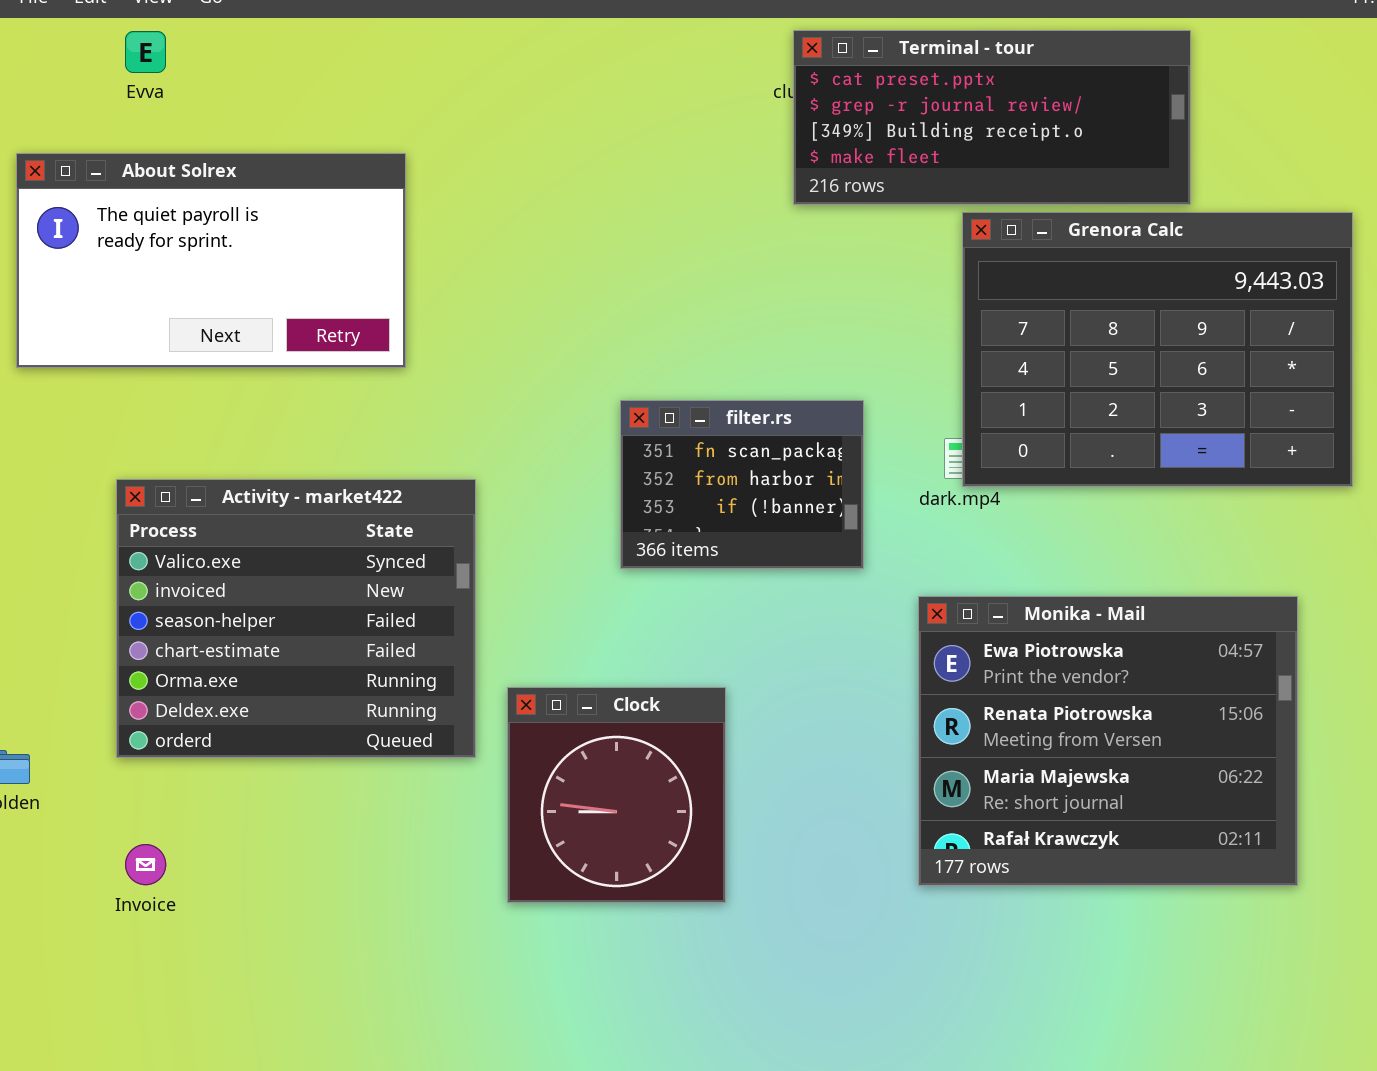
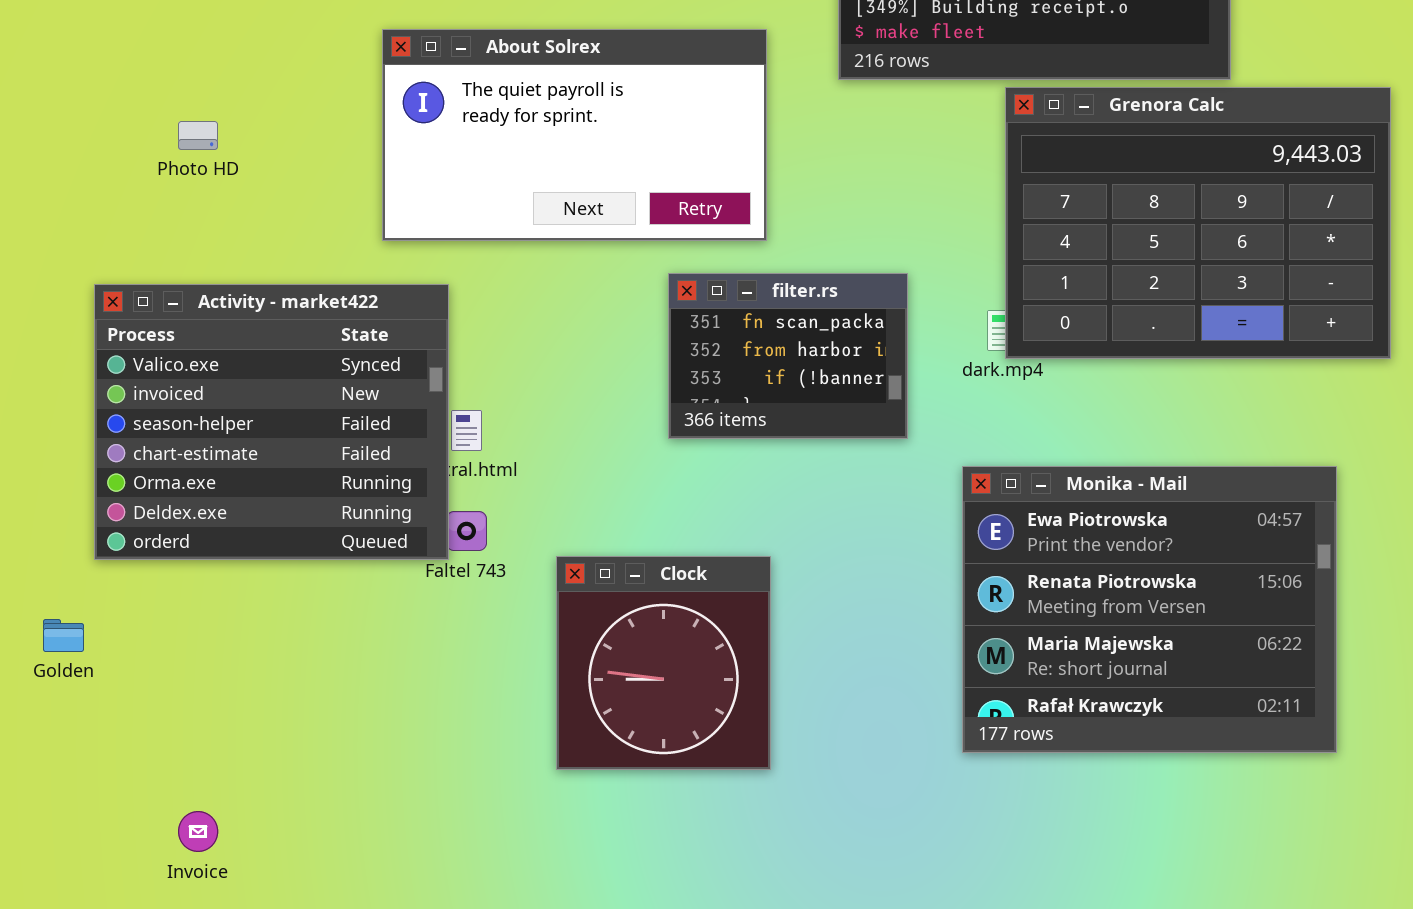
About Solrex: [16,153,406,368] -> [382,29,767,241], moved
Activity - market422: [116,479,476,758] -> [94,284,449,560], moved
Invoice: [125,844,166,885] -> [178,811,218,852], moved

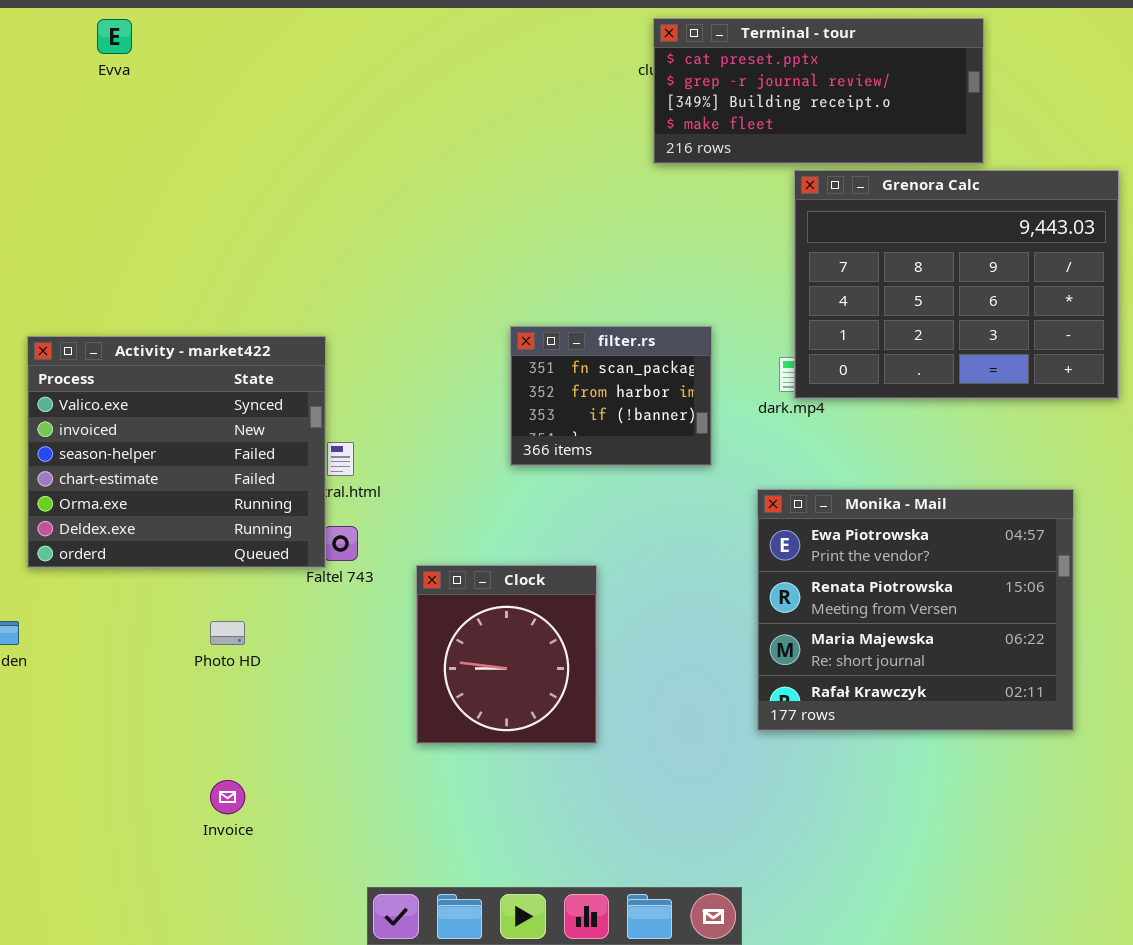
About Solrex: [382,29,767,241] -> none, closed
Photo HD: [178,121,218,150] -> [210,621,245,645], moved
Invoice: [178,811,218,852] -> [210,780,245,814], moved

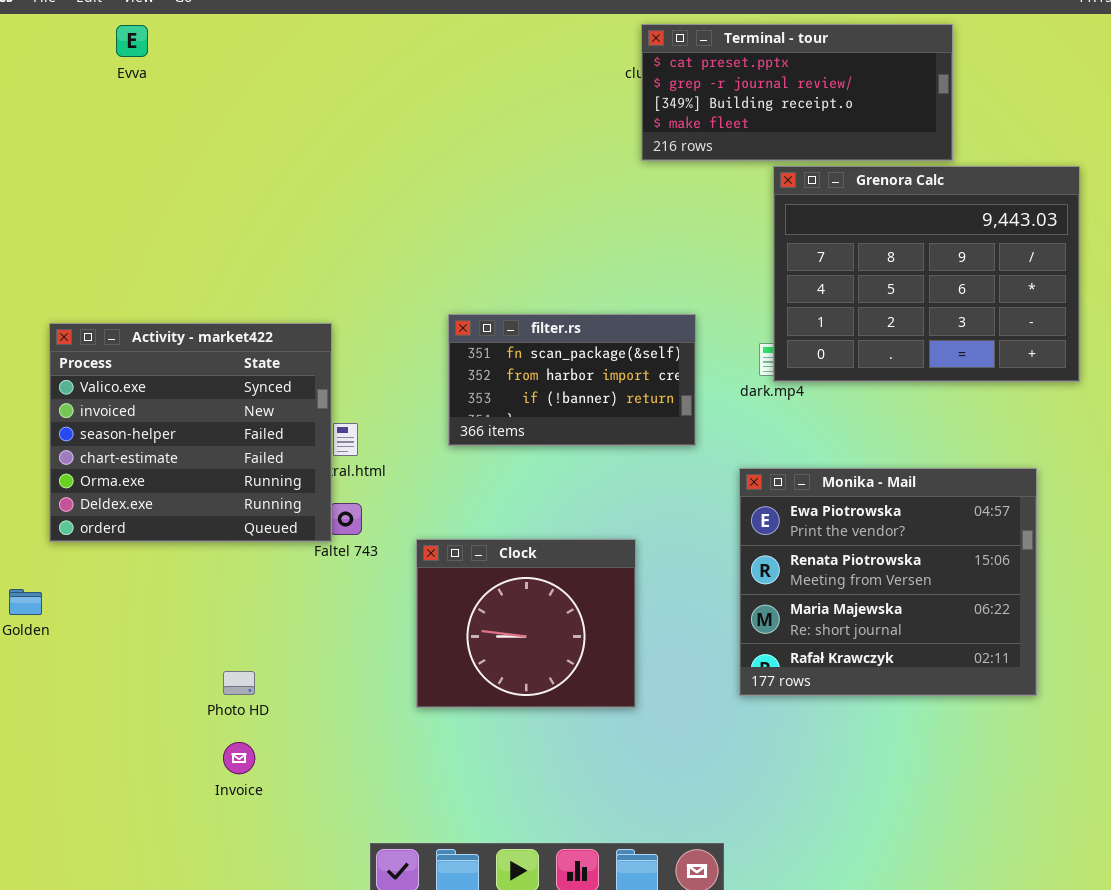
filter.rs: [510,326,712,466] -> [448,314,696,446], resized
Clock: [416,565,597,744] -> [416,539,636,708], resized
Photo HD: [210,621,245,645] -> [223,671,255,695], moved

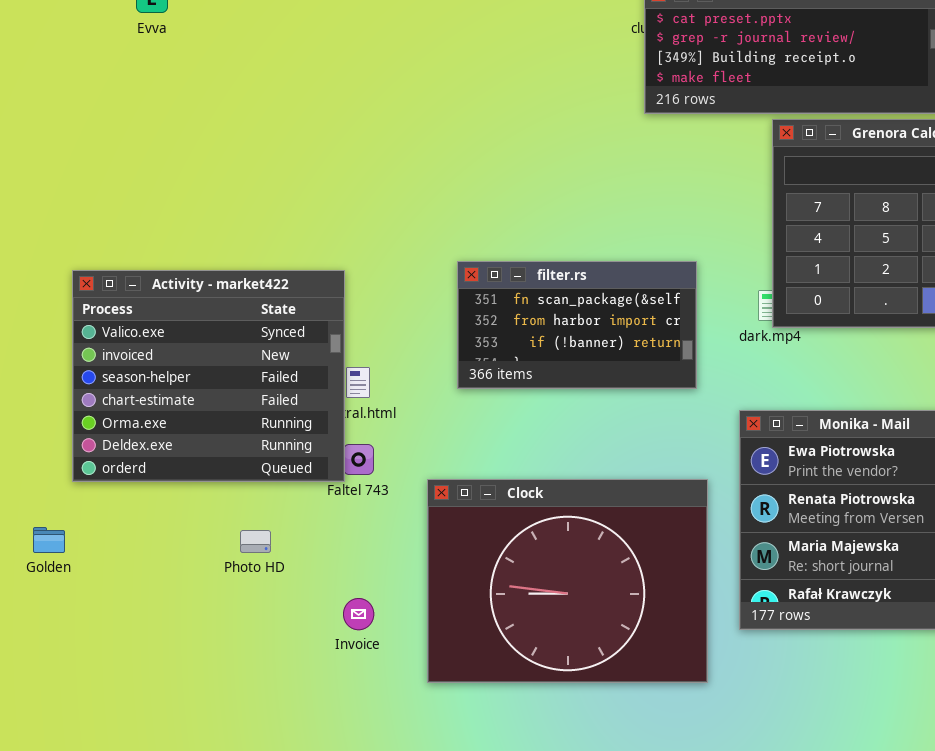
Clock: [416,539,636,708] -> [427,479,708,683], resized
Photo HD: [223,671,255,695] -> [240,530,271,553], moved
Invoice: [223,742,255,774] -> [343,598,374,630], moved

